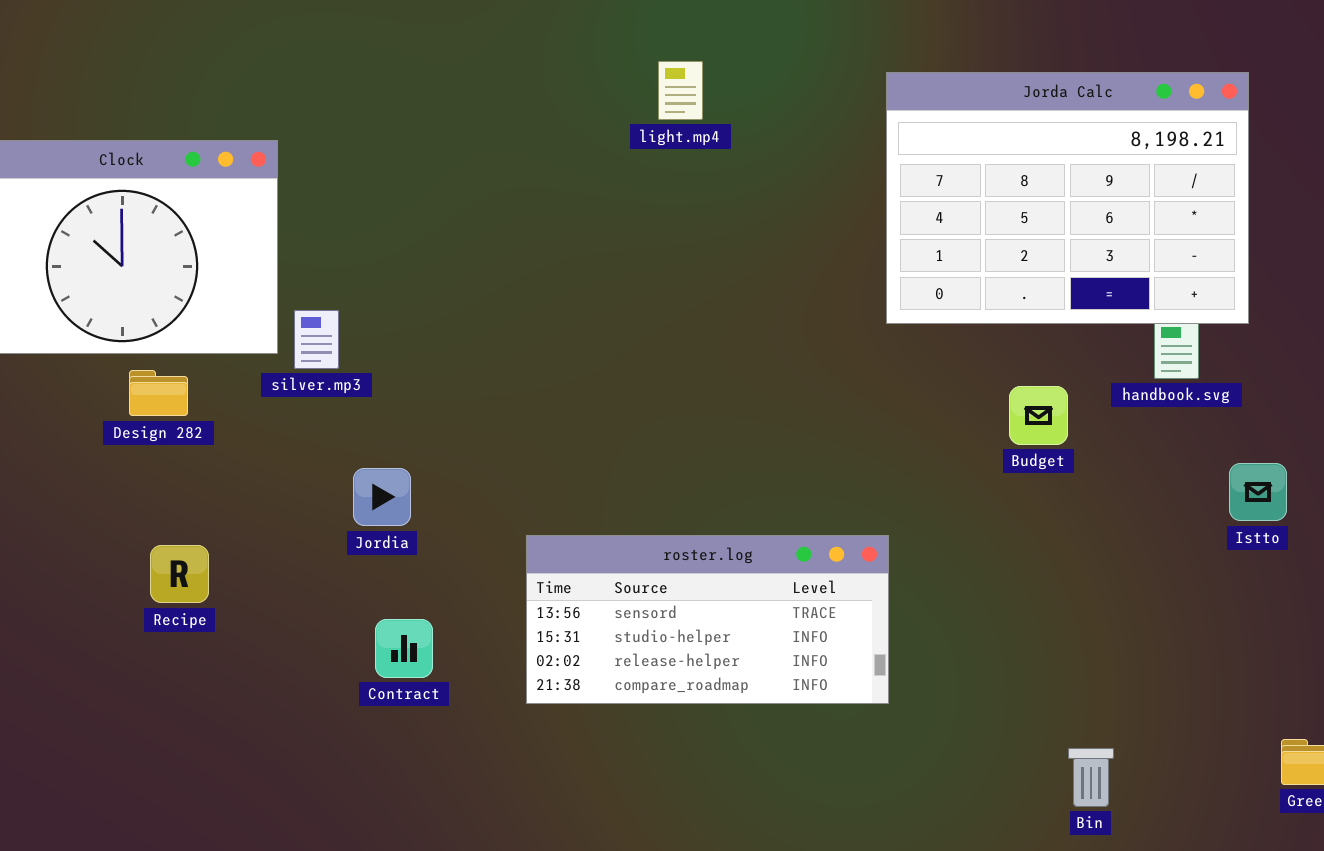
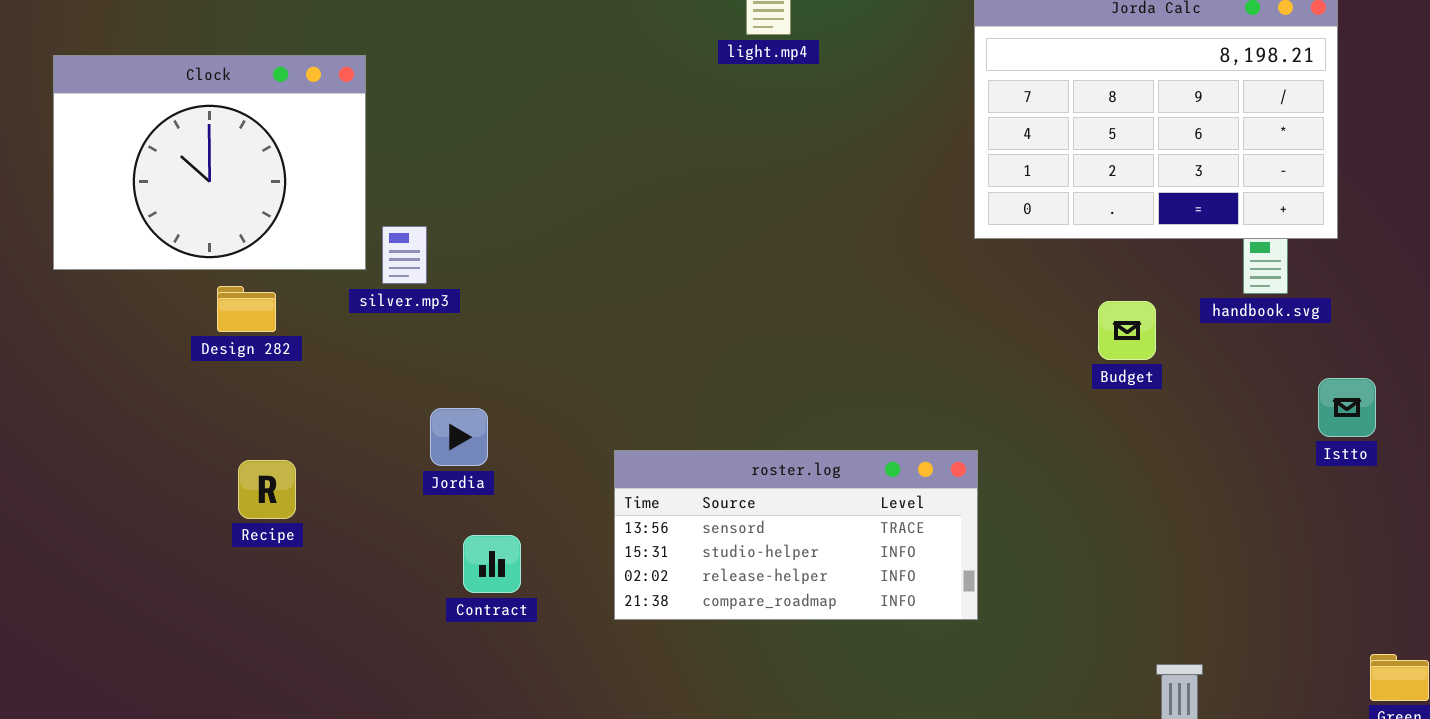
Jordia: [353,468,411,526] -> [430,408,488,466], moved

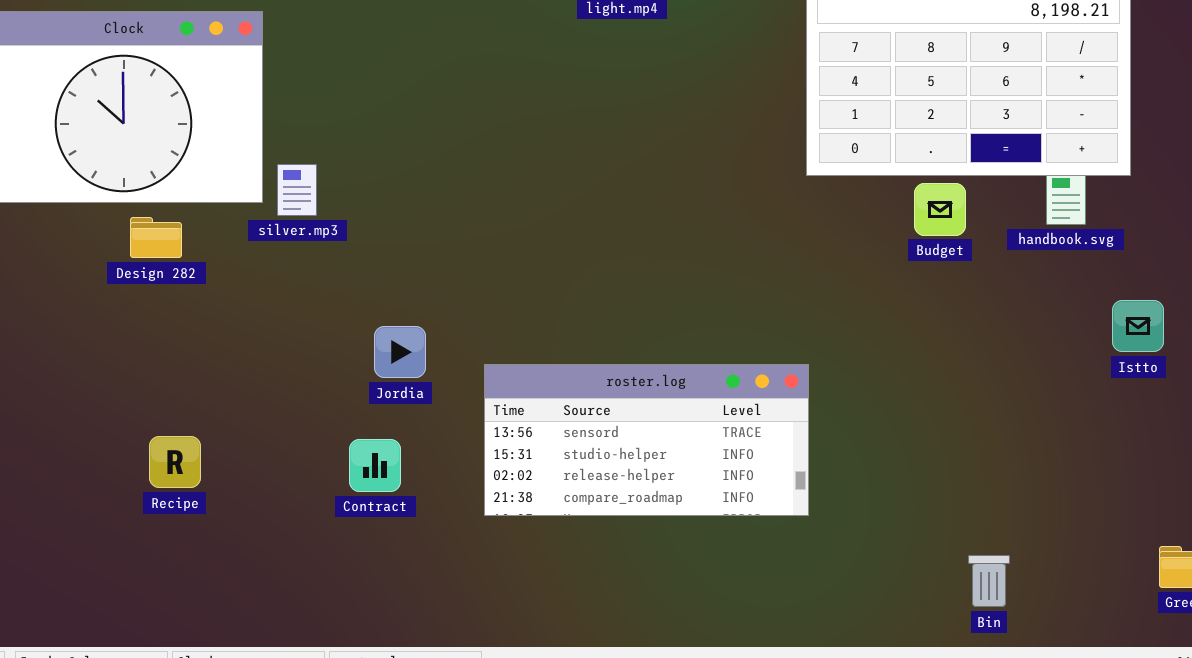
Budget: [1098,301,1156,360] -> [914,183,966,236], moved
Jordia: [430,408,488,466] -> [374,326,426,378], moved
Recipe: [238,460,296,519] -> [149,436,201,488], moved

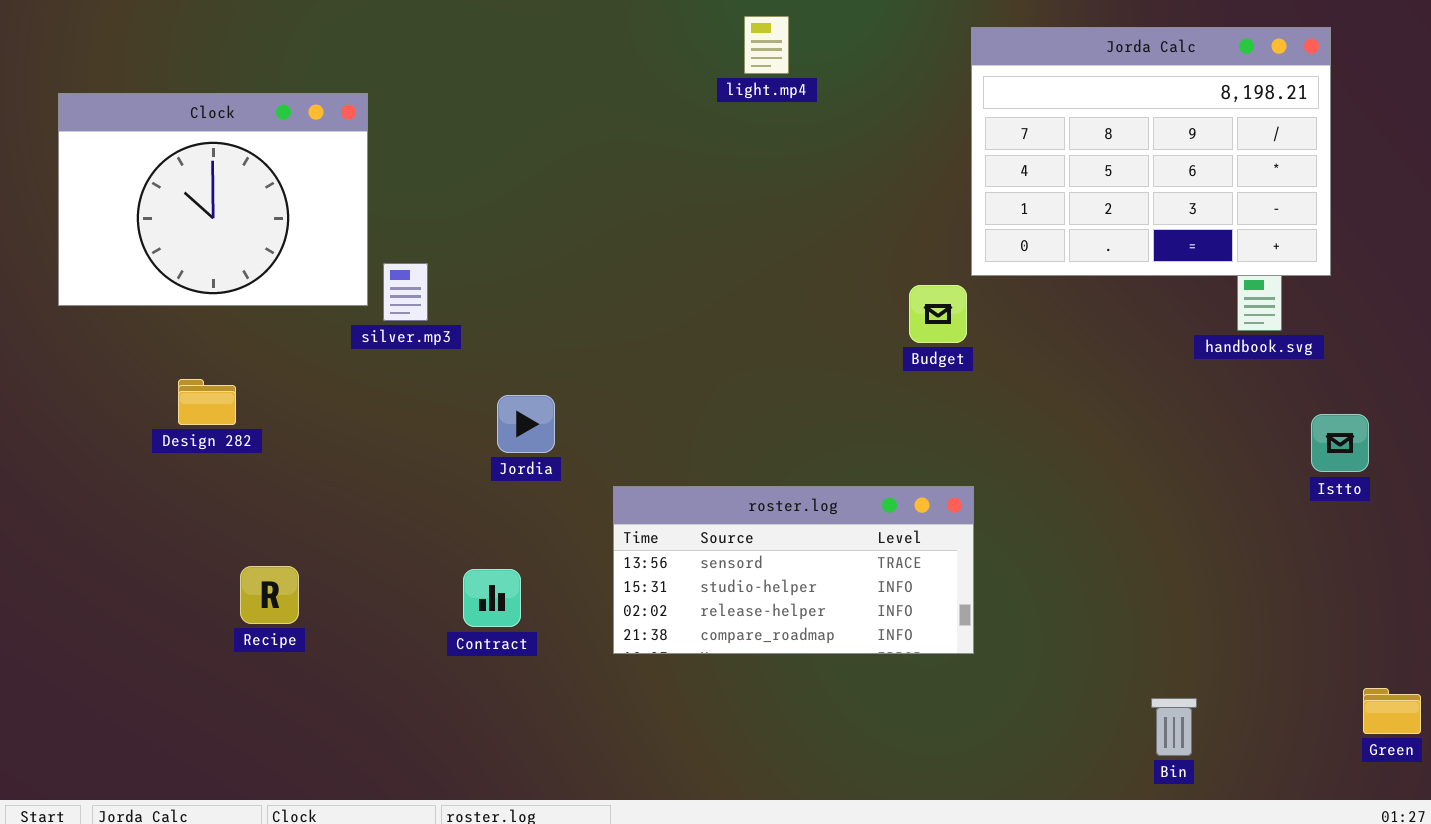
Budget: [914,183,966,236] -> [909,285,967,343], moved
Design 282: [130,217,182,258] -> [178,379,236,425], moved
Jordia: [374,326,426,378] -> [497,395,555,453], moved

